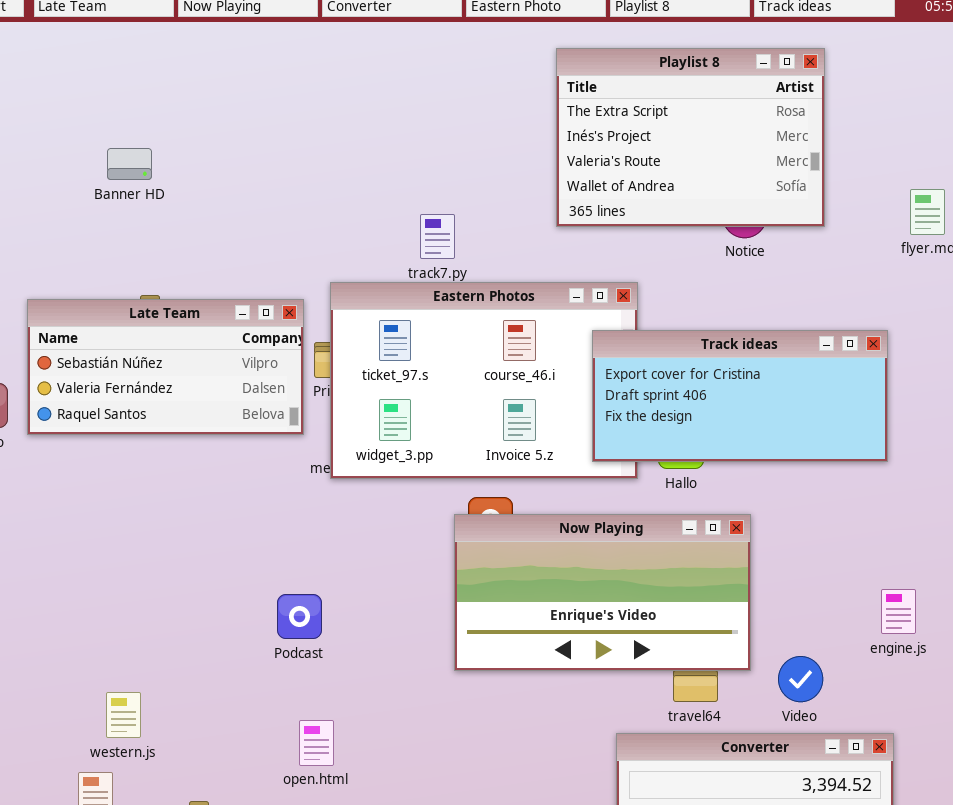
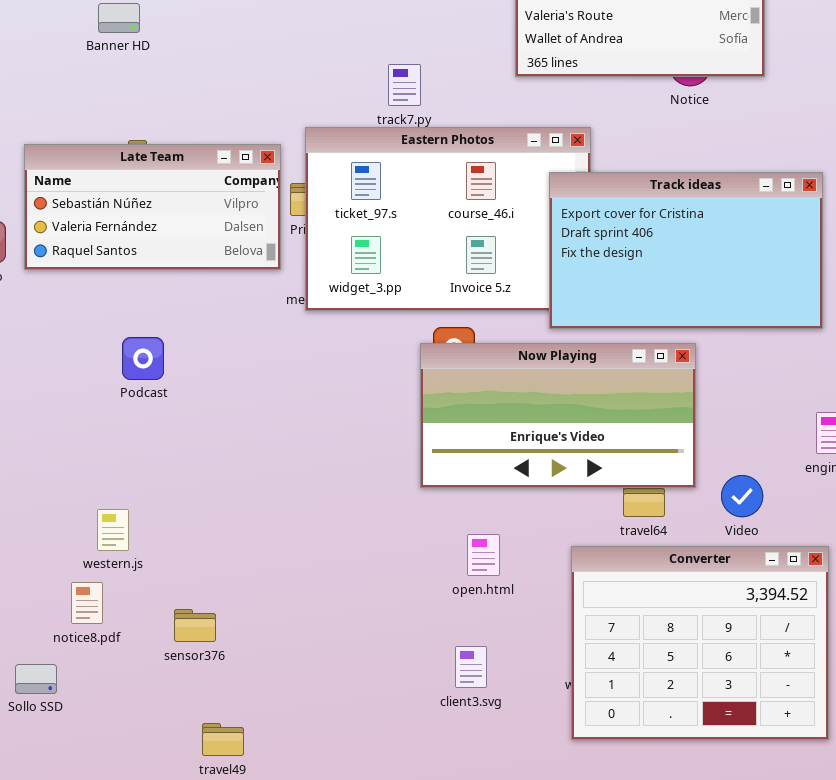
Track ideas: [592,330,888,462] -> [549,172,823,329], resized
Podcast: [277,594,322,639] -> [122,337,164,380], moved
open.html: [299,720,334,766] -> [467,534,500,576], moved

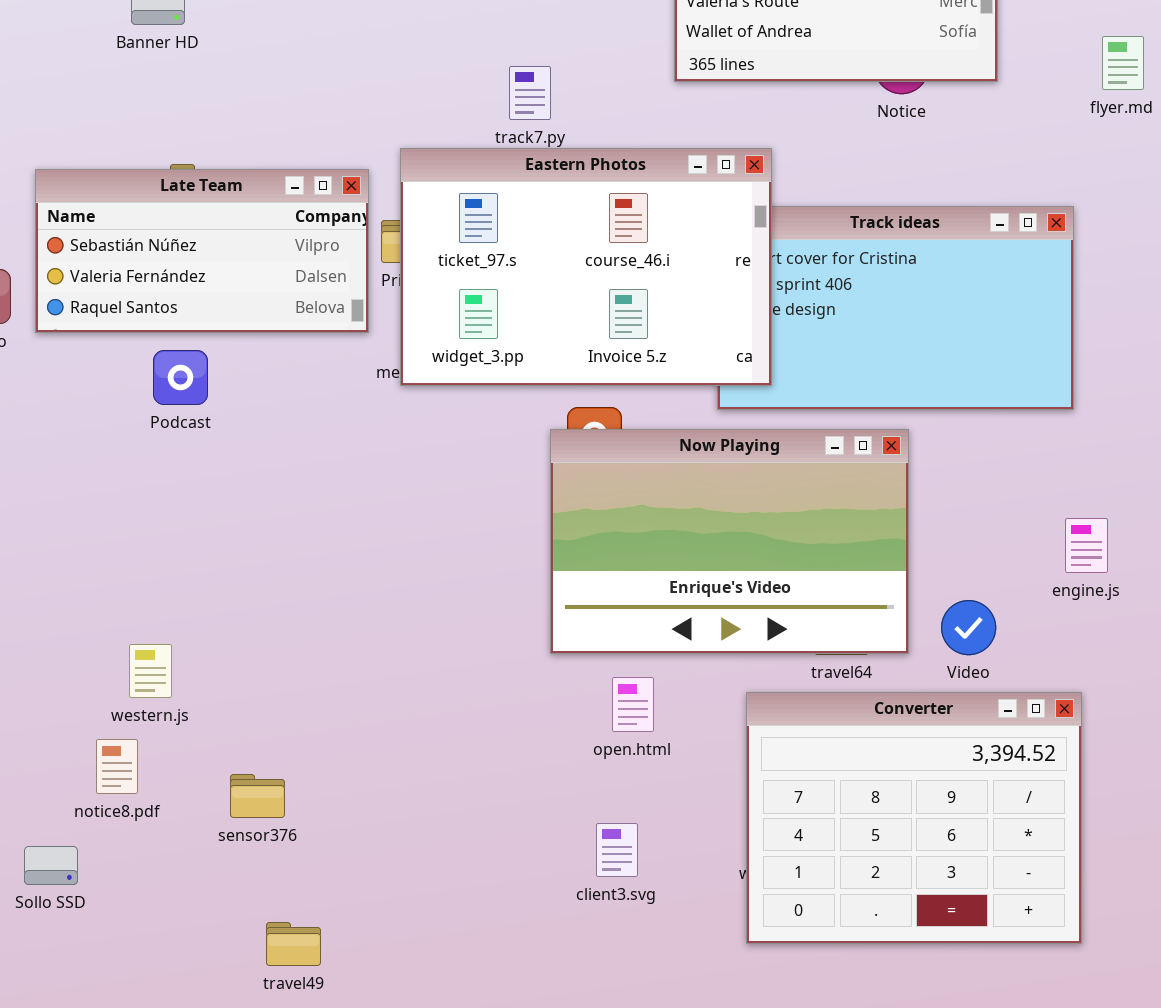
Eastern Photos: [305,127,591,311] -> [400,148,772,386], raised
Podcast: [122,337,164,380] -> [153,350,208,405], moved
Now Playing: [420,343,696,488] -> [550,429,909,654], resized

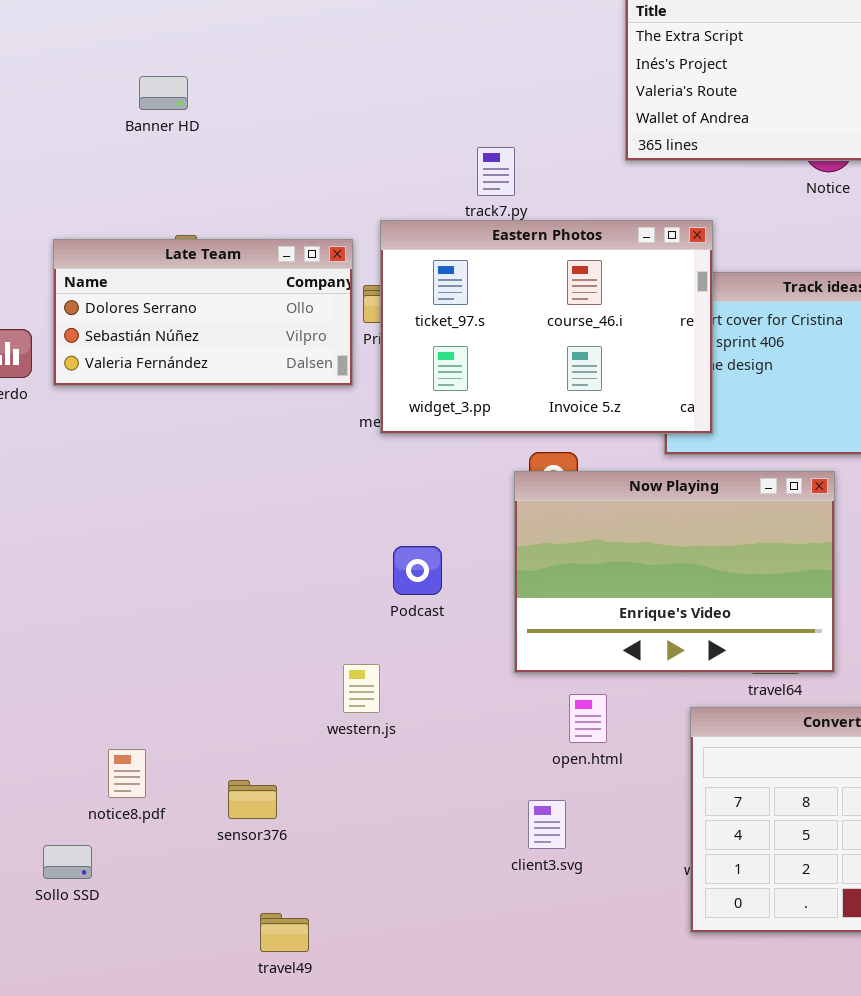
Late Team: [35,169,369,333] -> [53,239,353,386], scrolled up 1 row
Podcast: [153,350,208,405] -> [393,546,442,595], moved
western.js: [129,644,172,698] -> [343,664,380,713], moved
client3.svg: [596,823,638,877] -> [528,800,566,849], moved

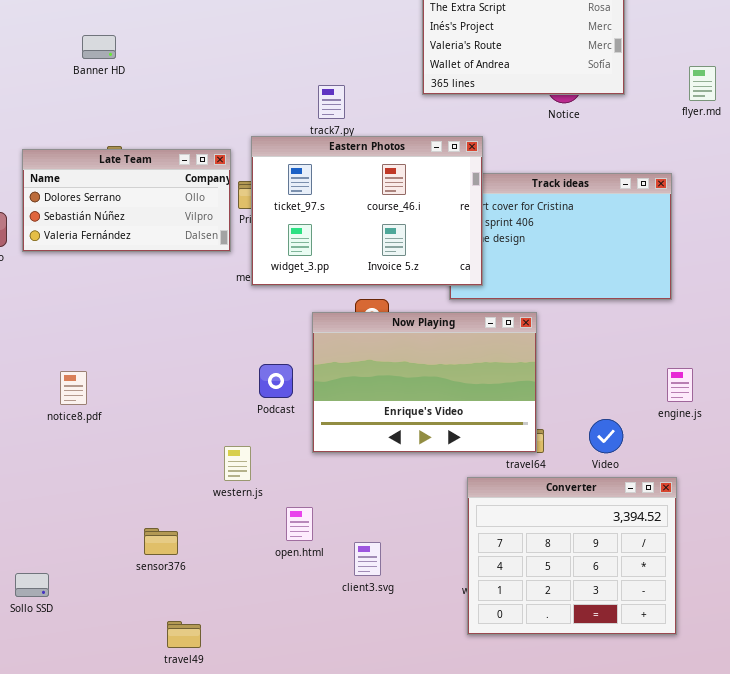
Now Playing: [514,471,835,673] -> [312,312,537,453], moved
open.html: [569,694,607,743] -> [286,507,313,541], moved
notice8.pdf: [108,749,146,798] -> [60,371,87,405], moved

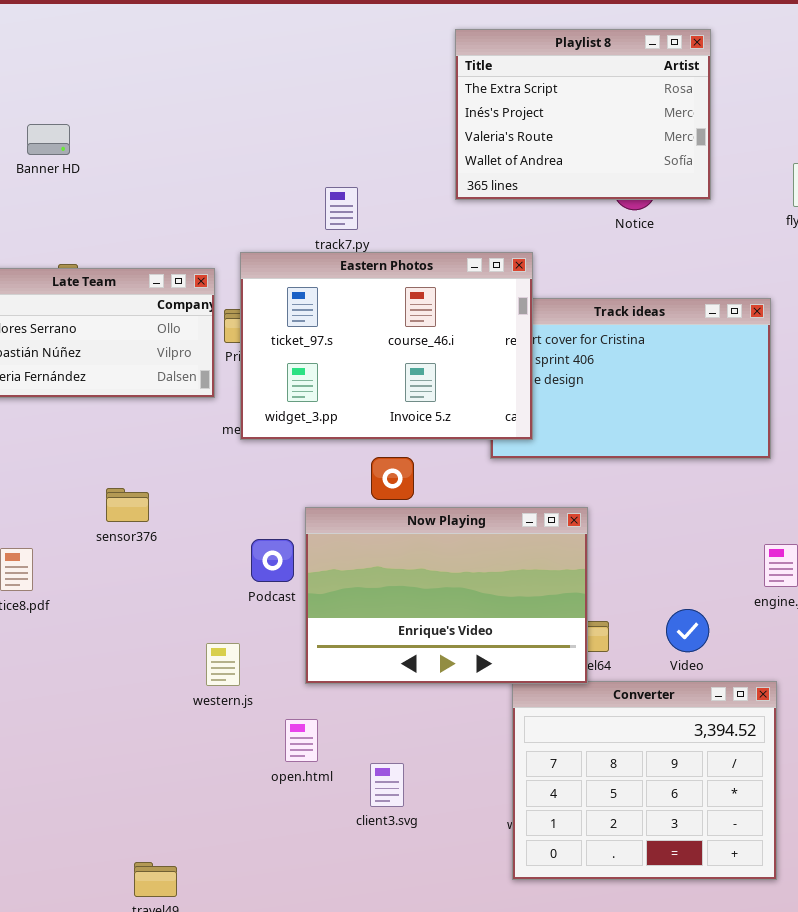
Now Playing: [312,312,537,453] -> [305,507,588,684], moved
sensor376: [144,528,178,555] -> [106,488,149,522], moved

